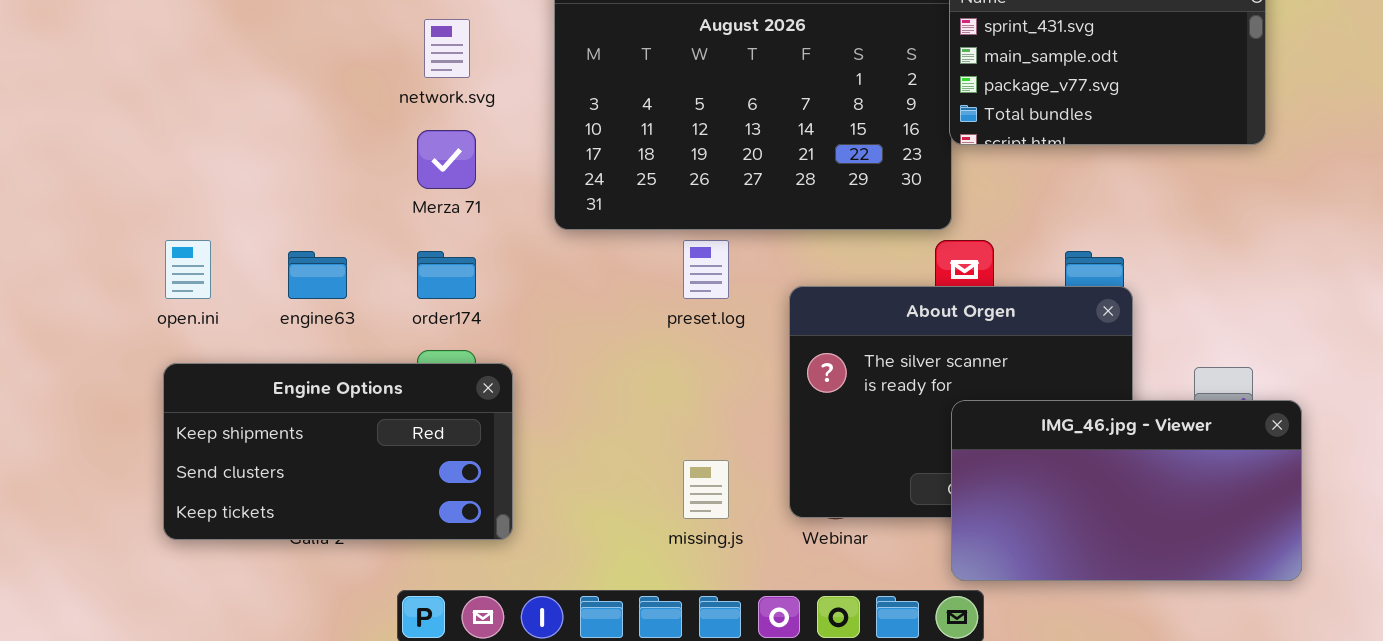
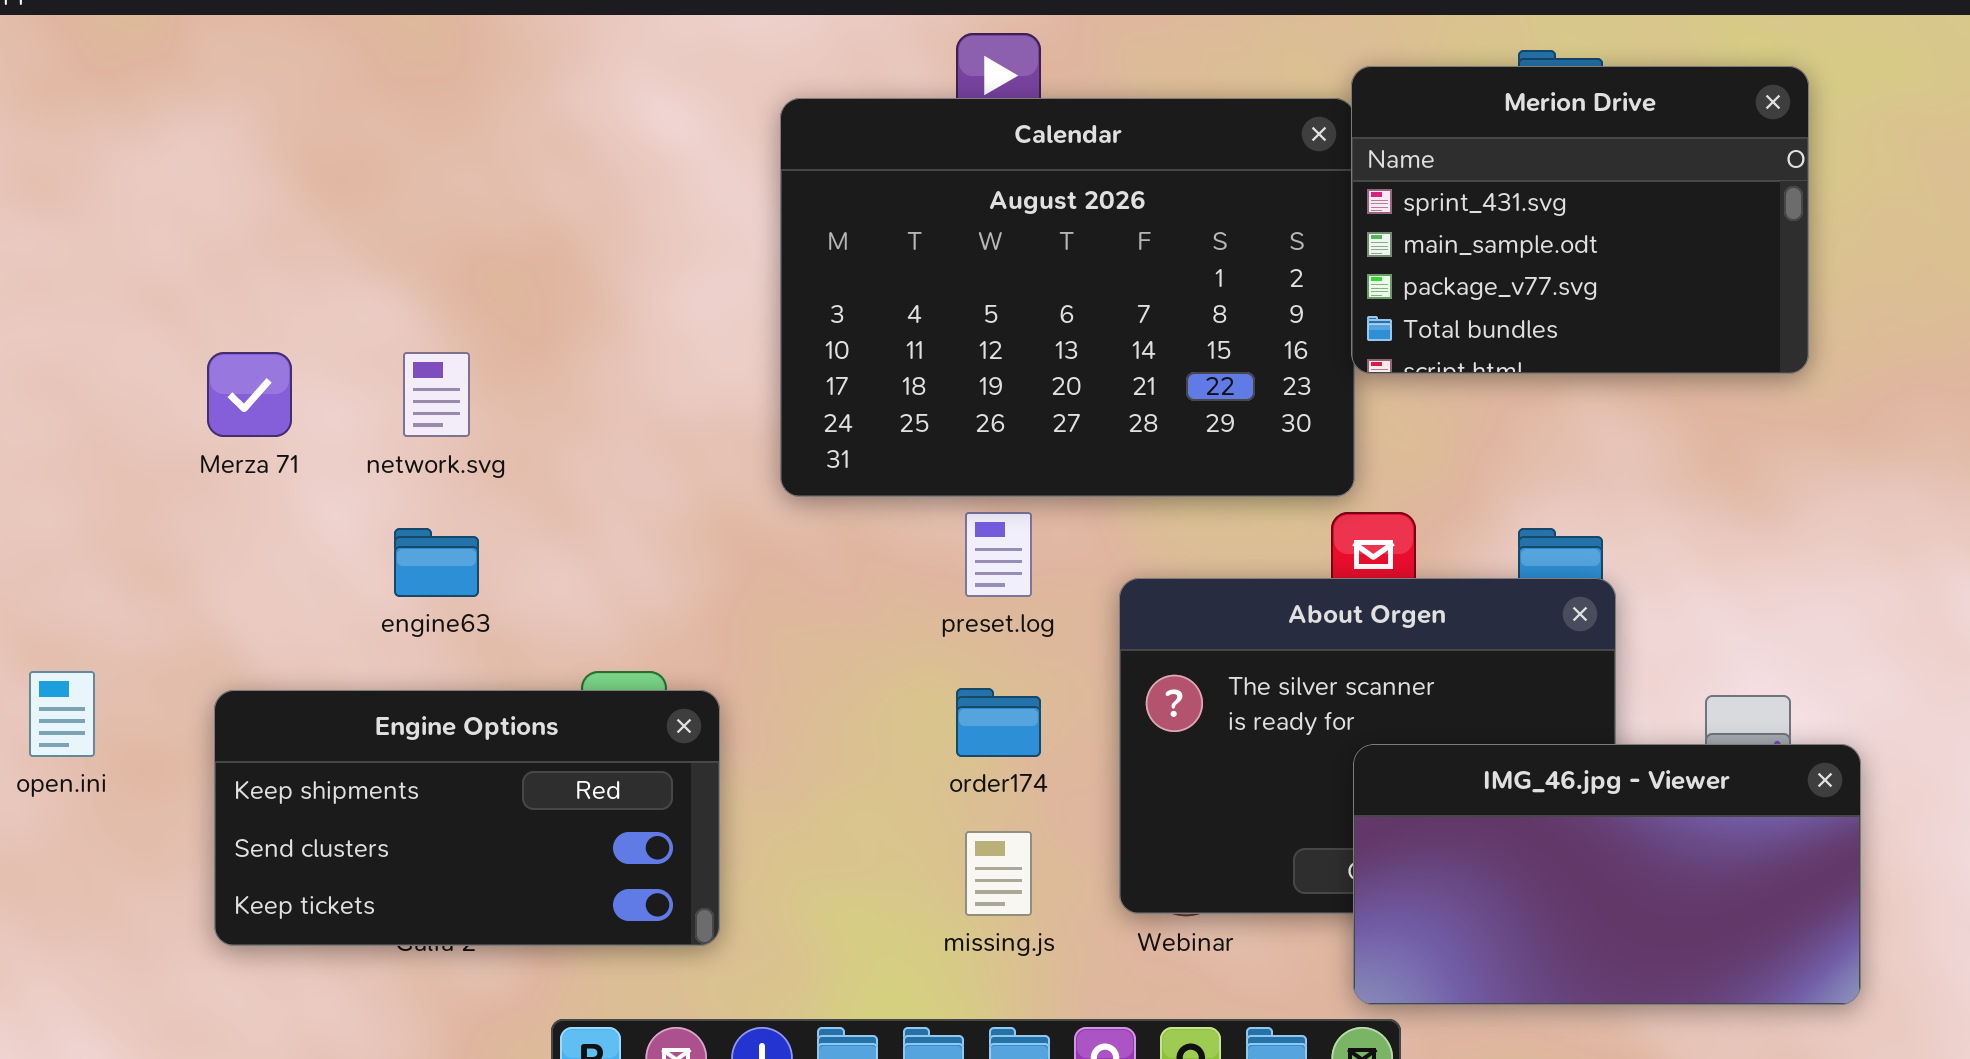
network.svg: [424,19,470,78] -> [403,352,470,437], moved
Merza 71: [417,130,476,189] -> [207,352,292,437], moved
open.ini: [165,240,211,299] -> [29,671,95,757], moved
order174: [417,251,476,299] -> [956,688,1041,757], moved

